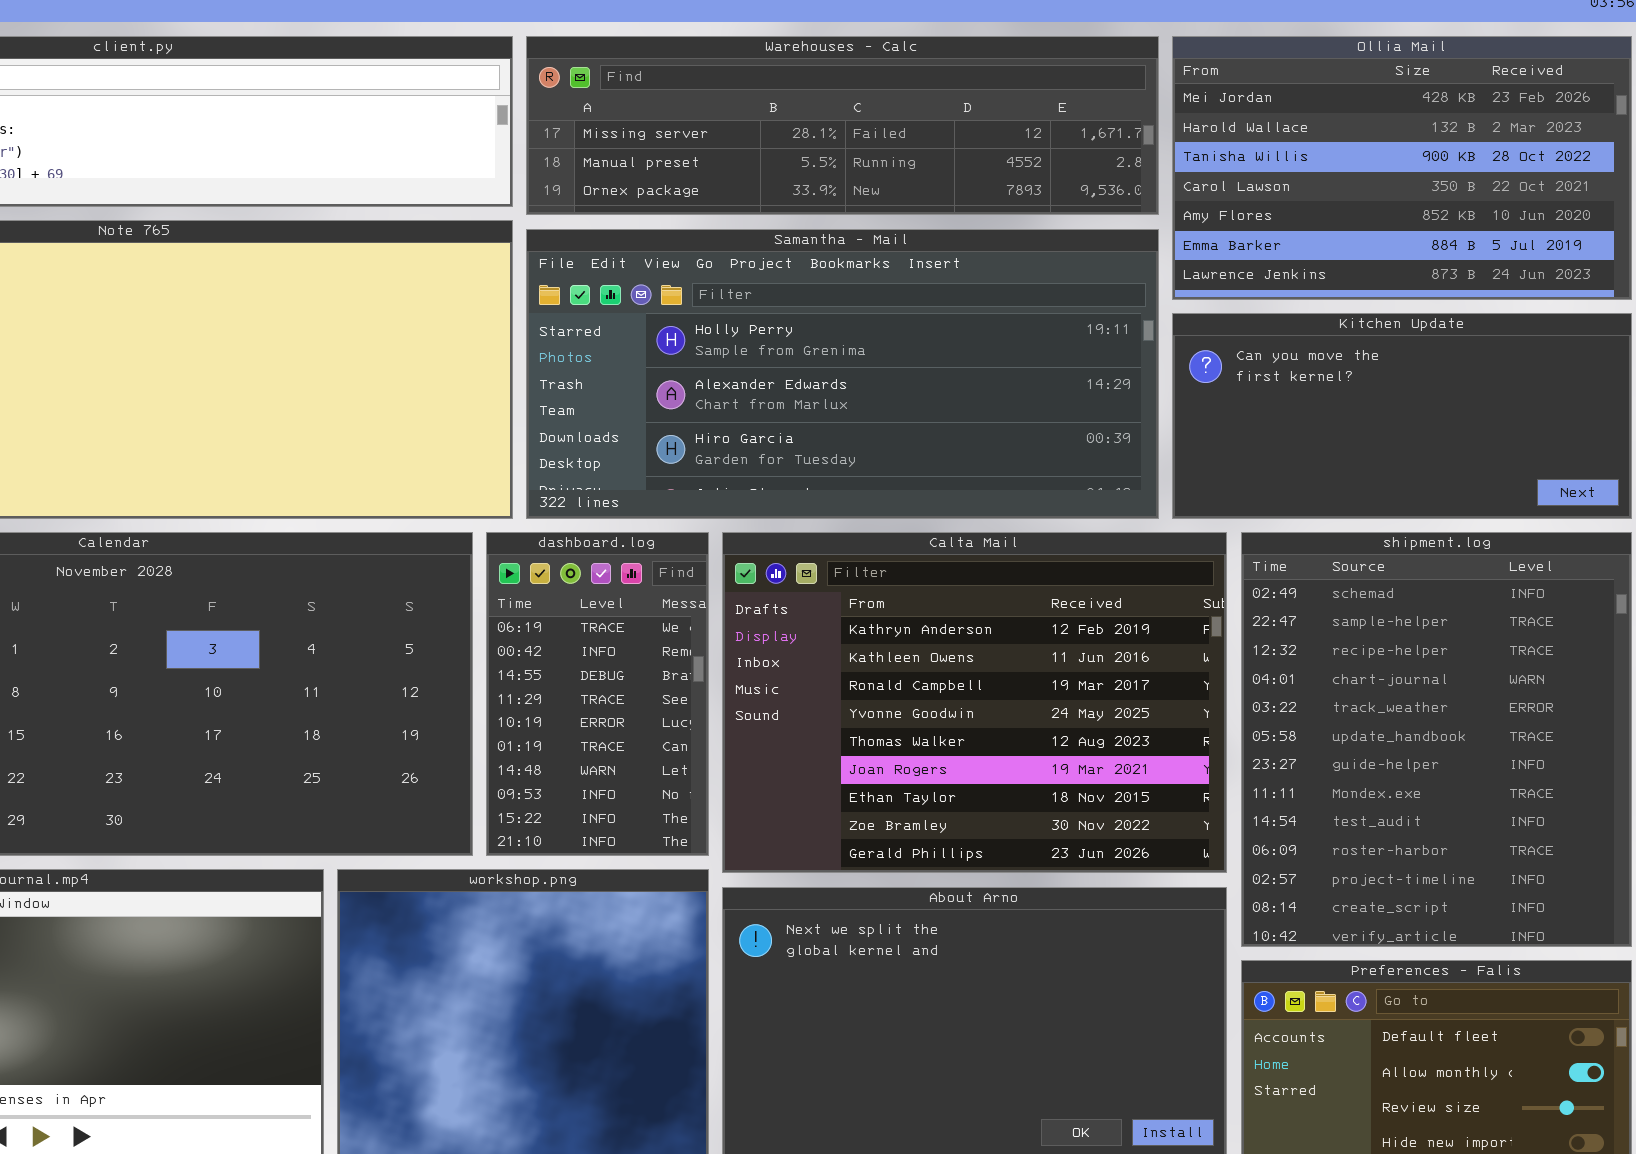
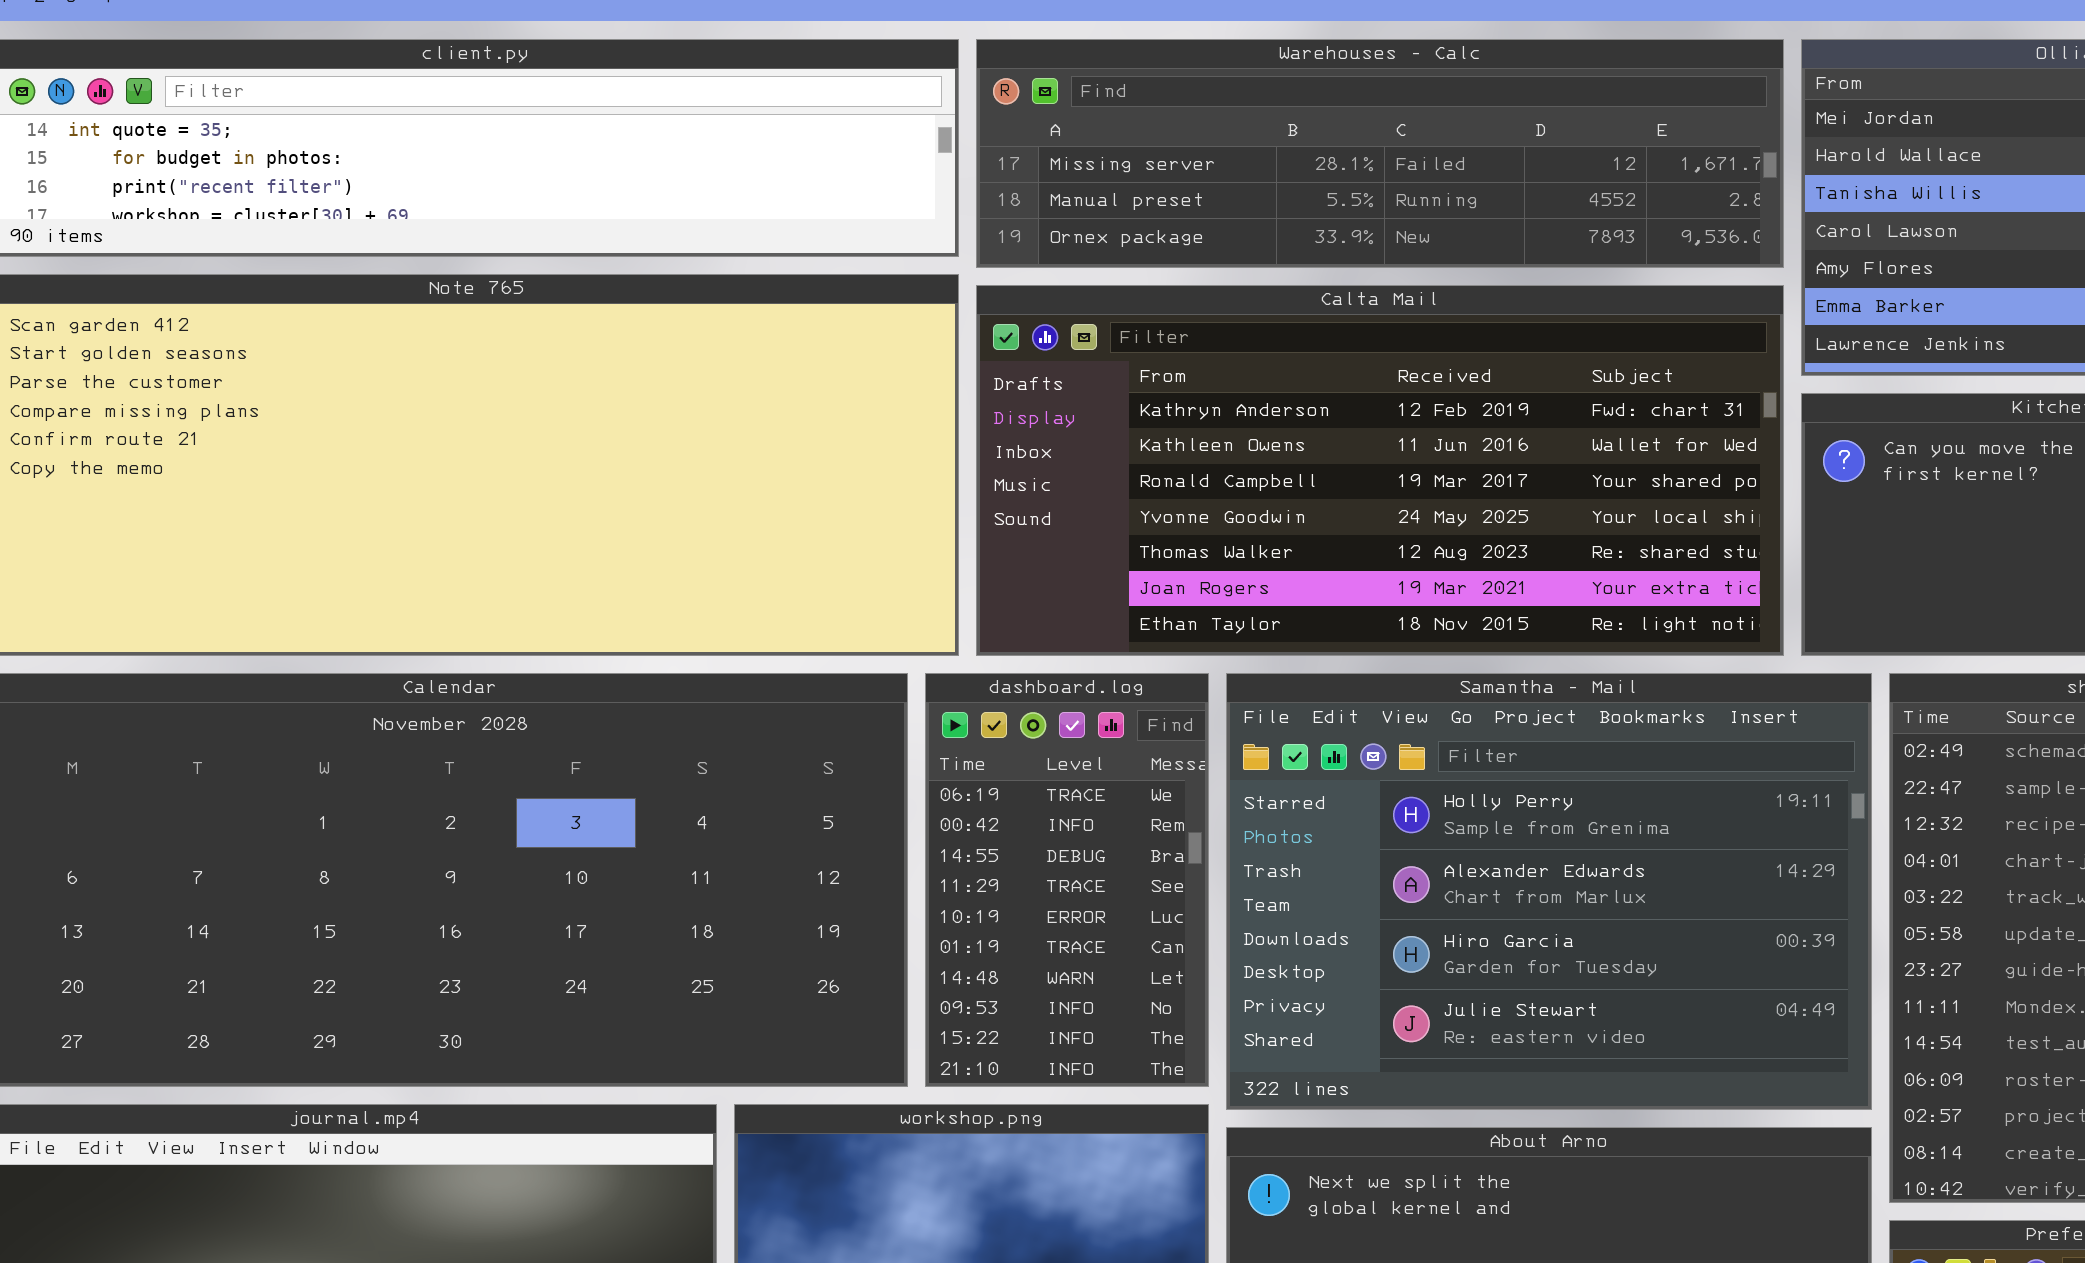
Samantha - Mail: [526,229,1159,519] -> [1226,673,1872,1110], moved, resized
Calta Mail: [722,532,1227,873] -> [976,285,1784,656], moved, resized

